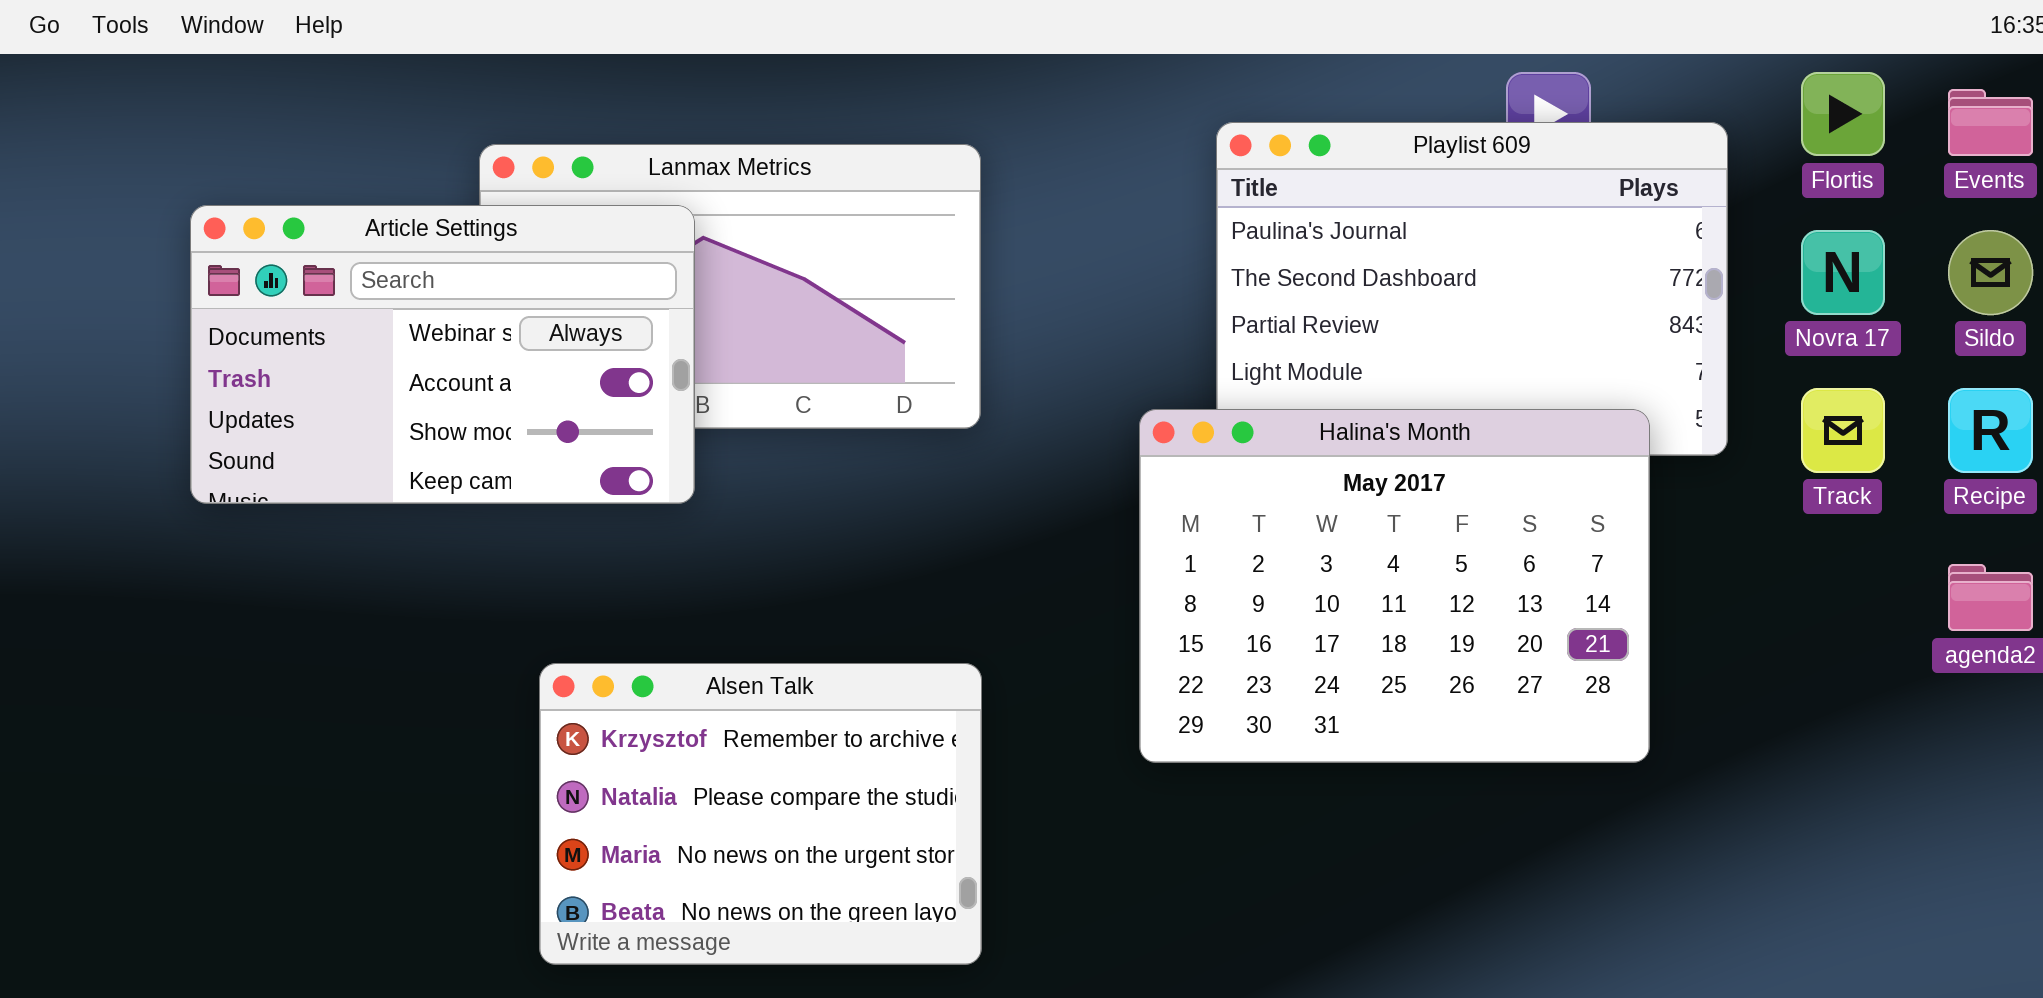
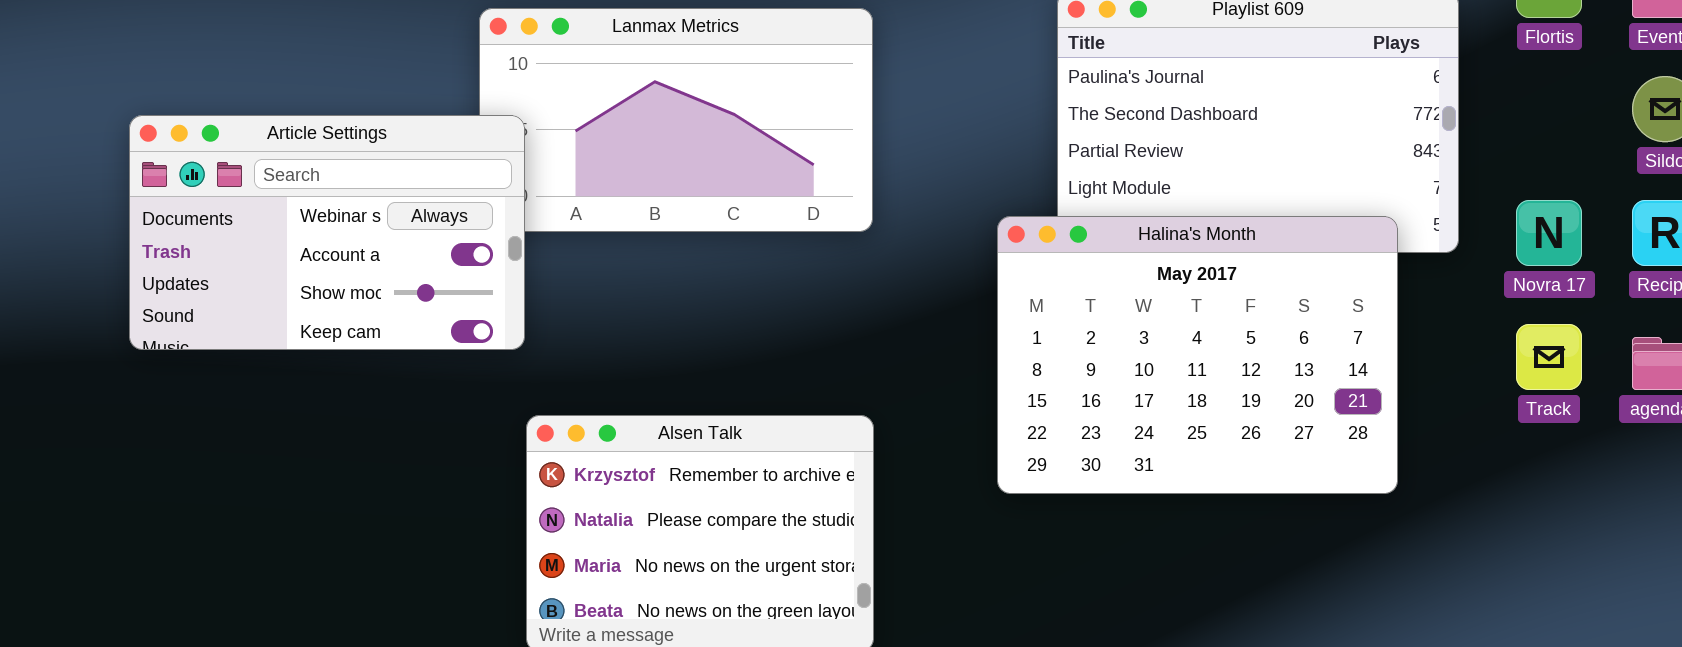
Article Settings: [190,205,695,504] -> [129,115,525,350], moved
Novra 17: [1801,230,1885,315] -> [1516,200,1582,266], moved
Track: [1801,388,1885,473] -> [1516,324,1582,390], moved

